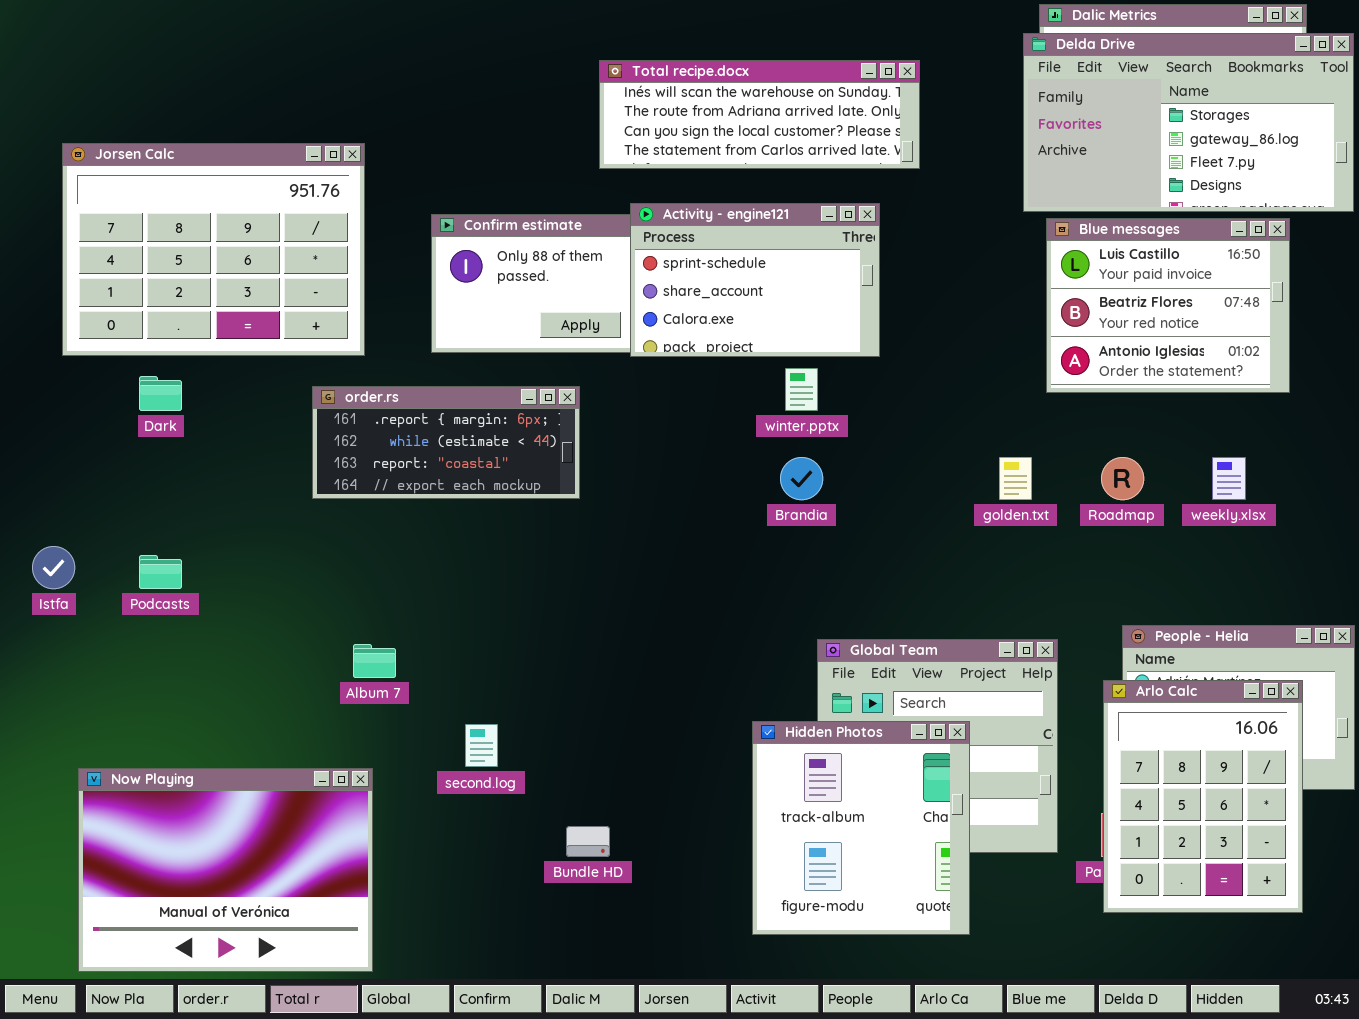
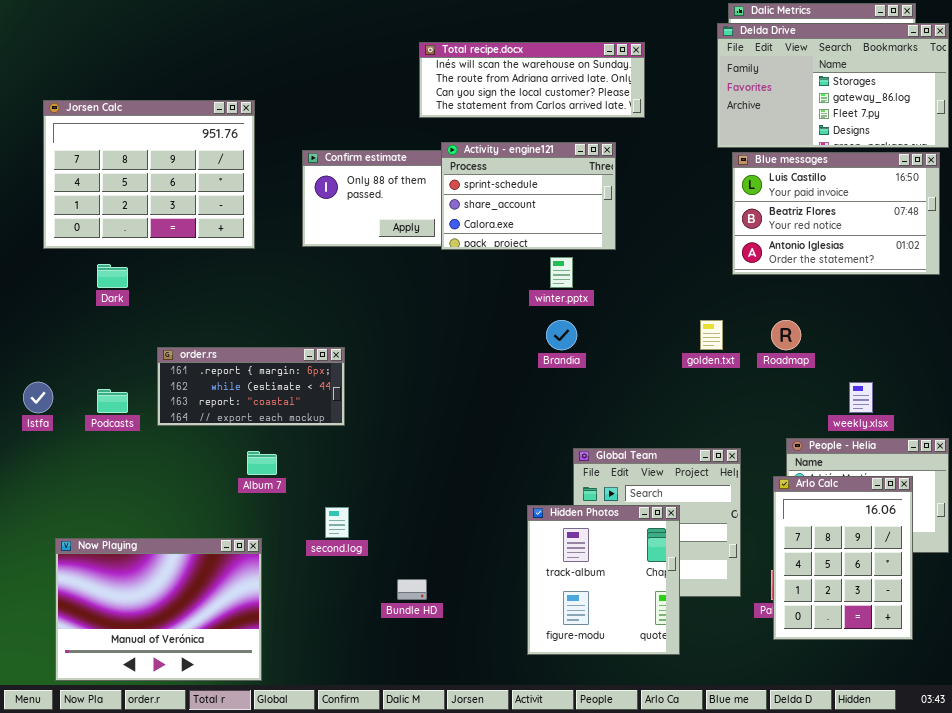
Blue messages: [1046,218,1290,393] -> [732,152,940,275], resized
order.rs: [312,386,580,499] -> [157,347,345,426], moved
weekly.xlsx: [1212,457,1246,500] -> [849,382,873,413], moved

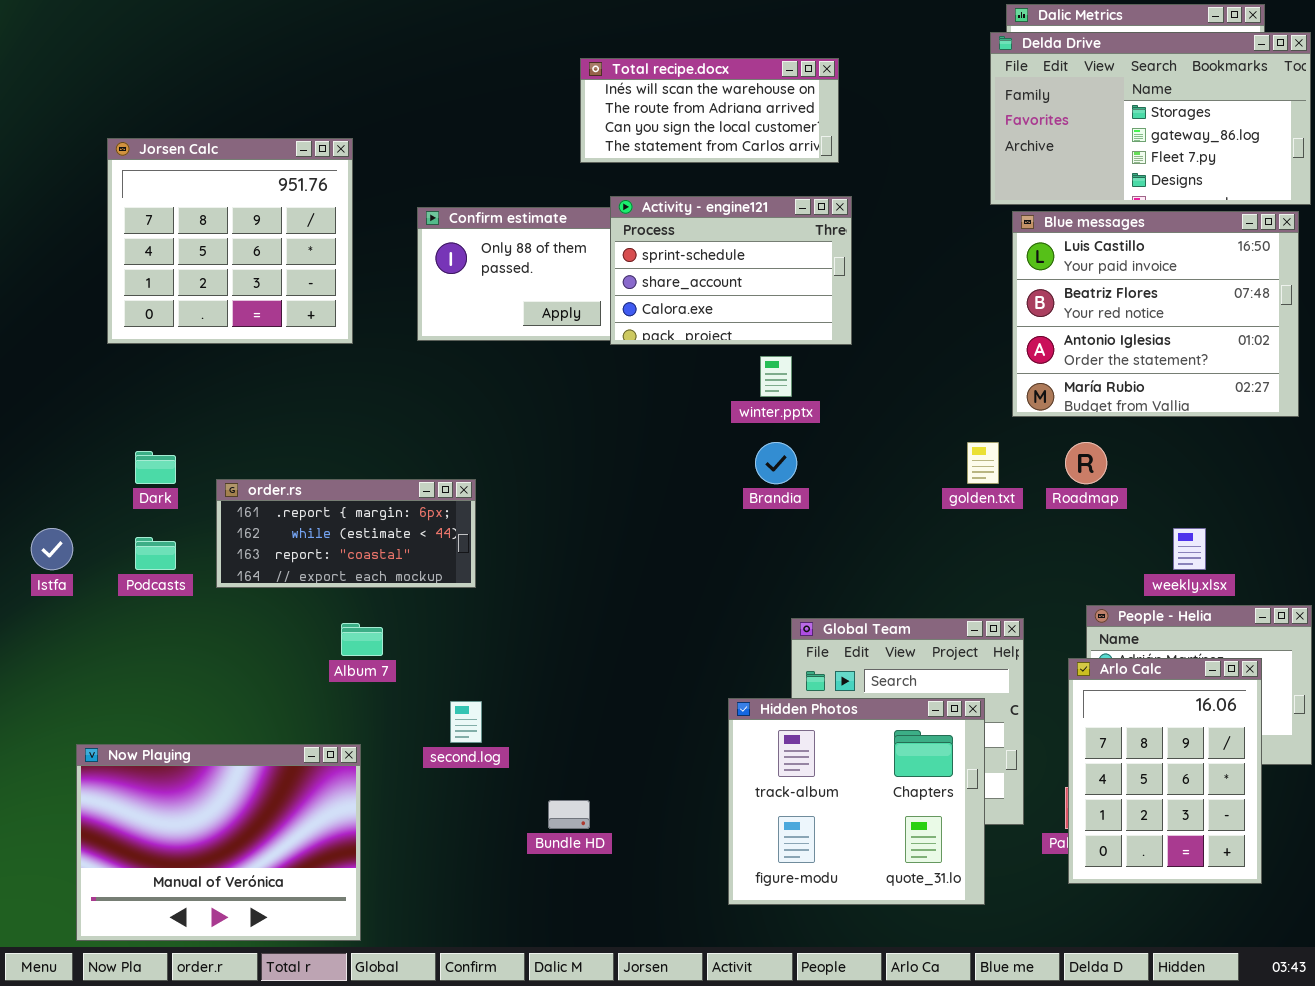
Total recipe.docx: [419,42,645,118] -> [580,58,839,163], resized
Jorsen Calc: [43,100,255,249] -> [107,138,353,344], resized
Blue messages: [732,152,940,275] -> [1012,211,1299,417], resized
Dark: [97,264,128,288] -> [135,451,176,484], moved
Hidden Photos: [527,505,680,655] -> [728,698,985,905], resized

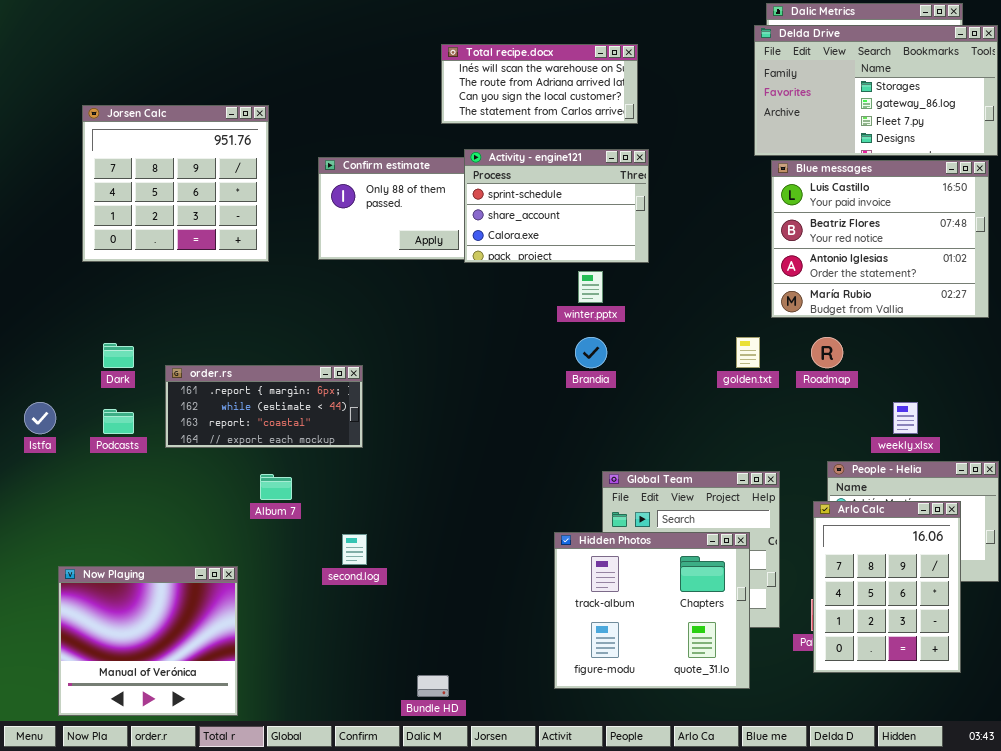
Now Playing: [76,744,361,941] -> [58,566,238,716], resized
Bundle HD: [548,800,590,829] -> [417,675,449,697], moved

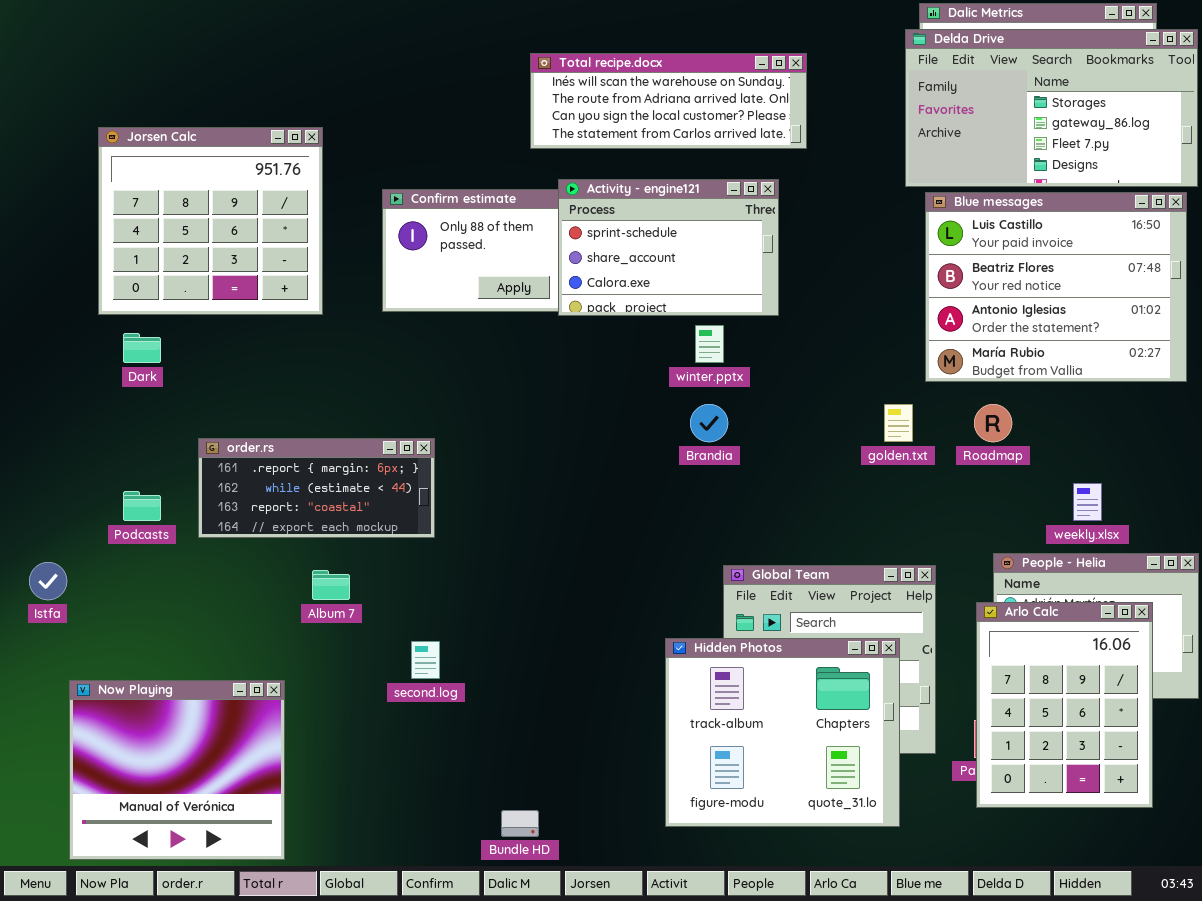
Total recipe.docx: [441,44,638,124] -> [530,53,807,149], resized
Dark: [103,343,134,368] -> [123,333,161,363], moved
Istfa: [24,402,56,434] -> [29,562,67,600], moved

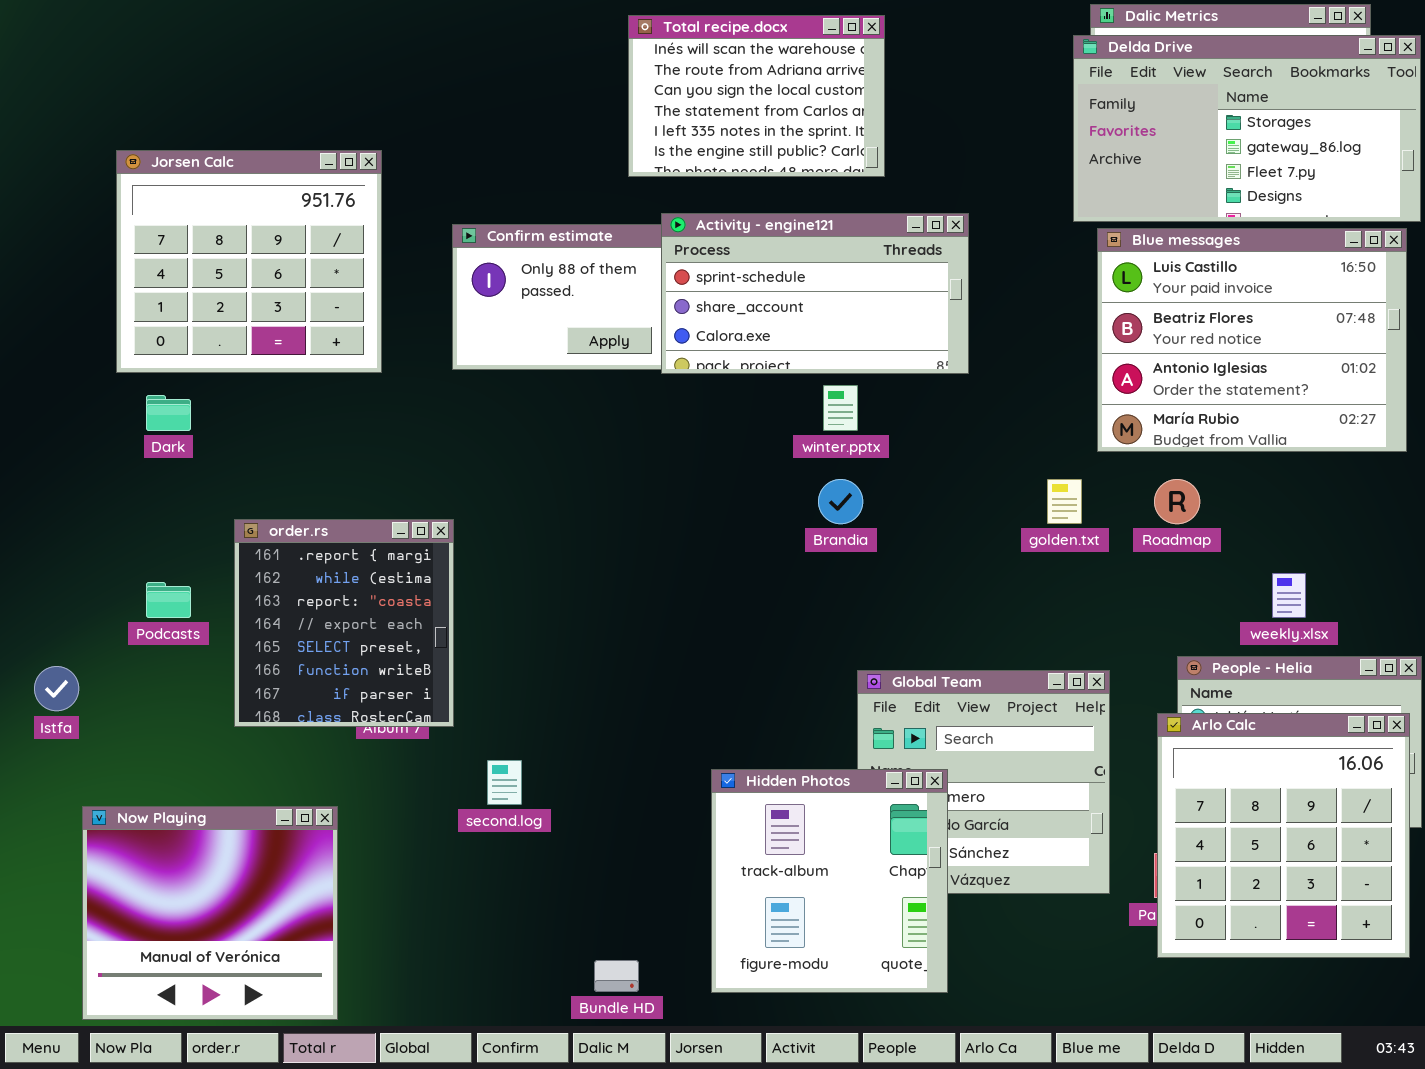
Total recipe.docx: [530,53,807,149] -> [628,15,885,177], resized
Activity - engine121: [558,179,779,316] -> [661,213,969,374], resized
order.rs: [198,438,435,538] -> [234,519,454,727], resized
Arlo Calc: [976,602,1153,808] -> [1157,713,1410,958], resized
Hidden Photos: [665,638,900,827] -> [711,769,948,993], moved, resized

